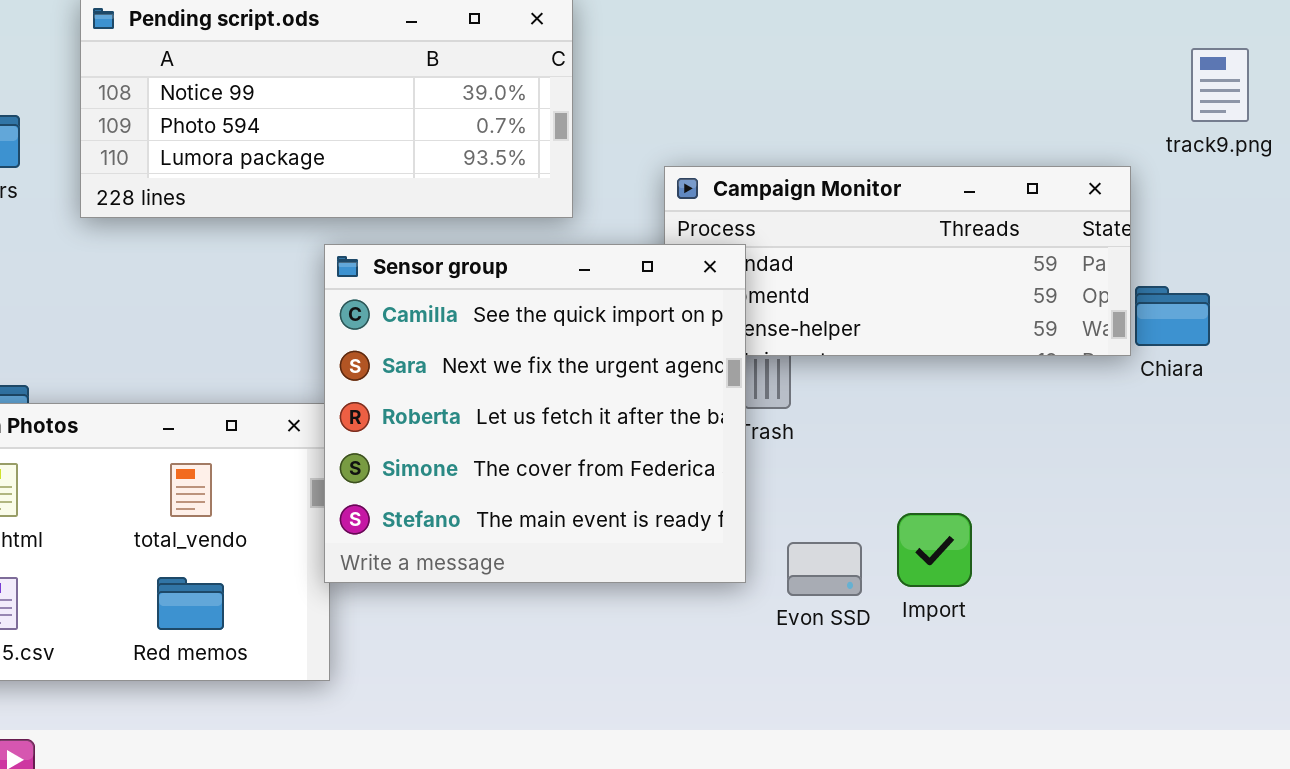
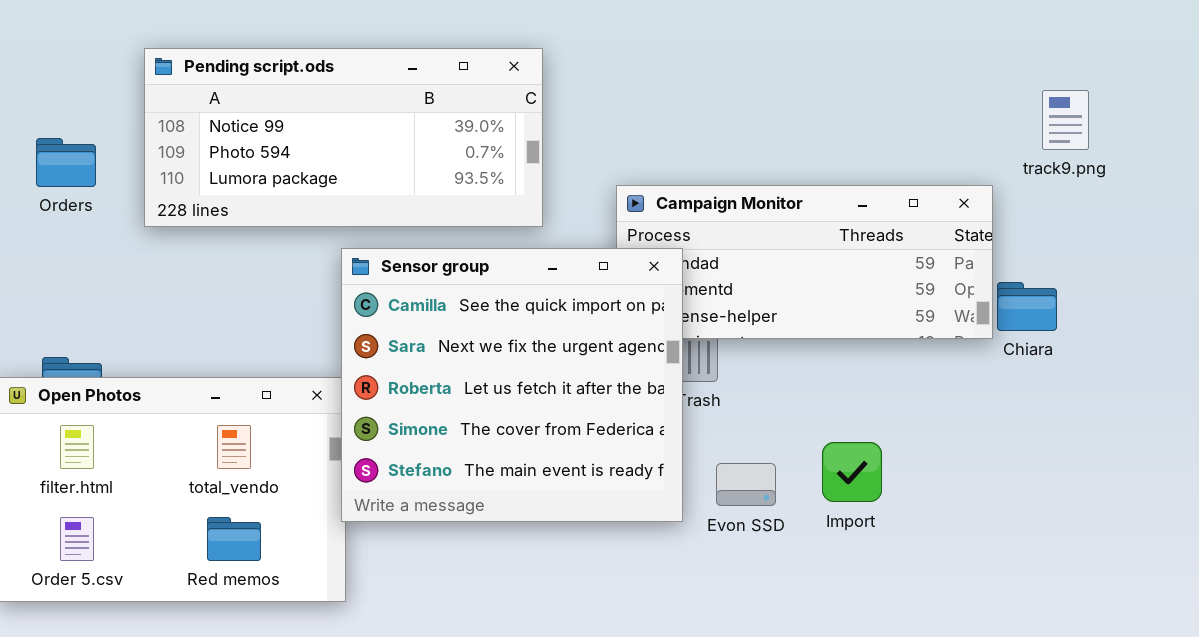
Import: [897,513,972,587] -> [822,442,882,502], moved
Evon SSD: [787,542,862,596] -> [716,463,776,506], moved

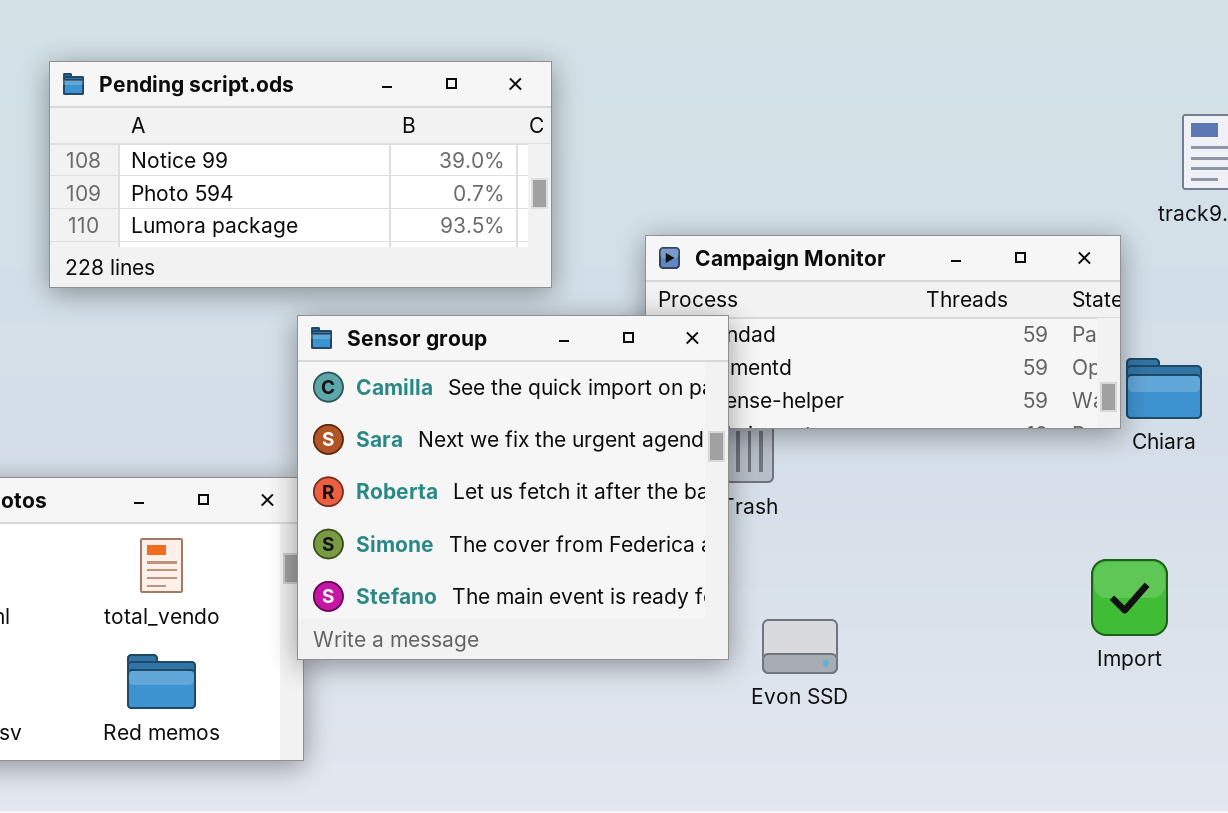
Import: [822,442,882,502] -> [1091,559,1168,636], moved
Evon SSD: [716,463,776,506] -> [762,619,838,674], moved

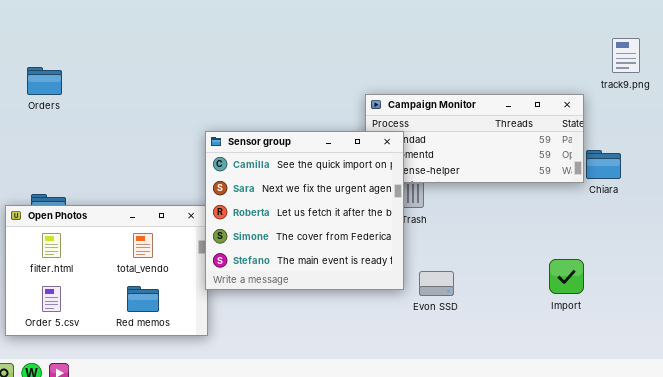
Pending script.ods: [49,61,552,288] -> none, closed
Import: [1091,559,1168,636] -> [549,259,584,294], moved

